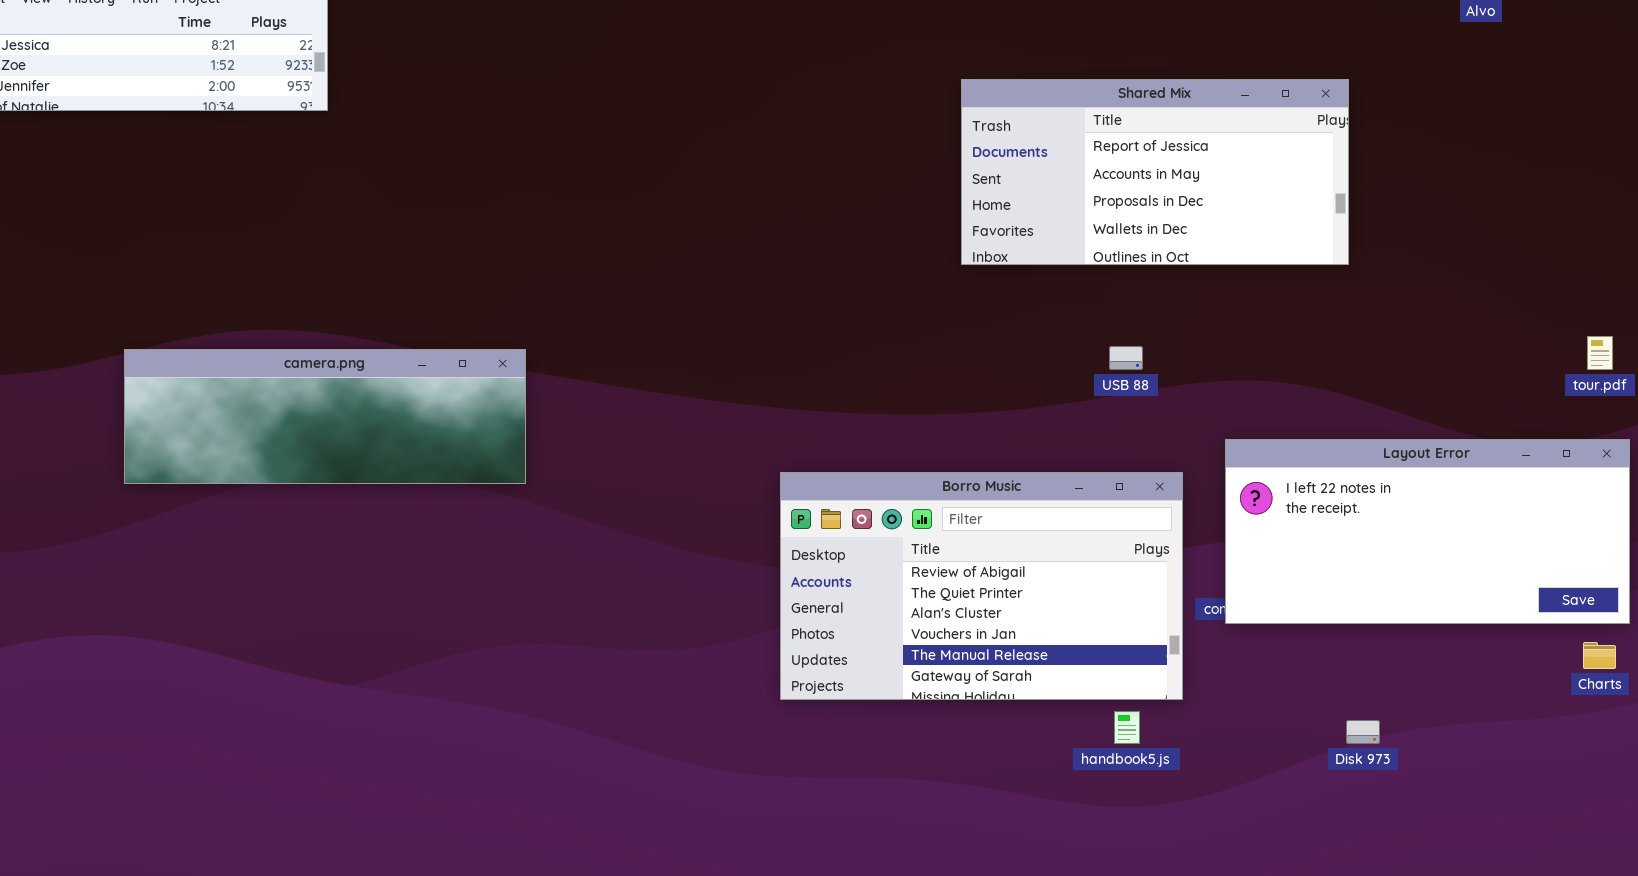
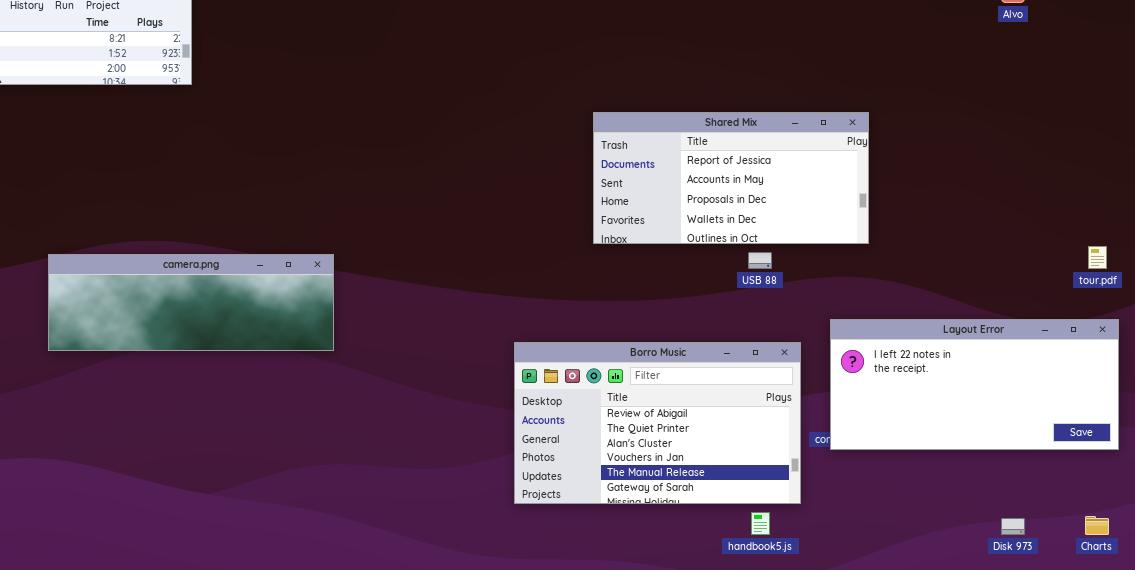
Shared Mix: [961,79,1349,265] -> [593,112,869,244], moved
Charts: [1583,642,1616,669] -> [1085,516,1109,535], moved
Disk 973: [1346,720,1380,744] -> [1001,518,1025,535], moved

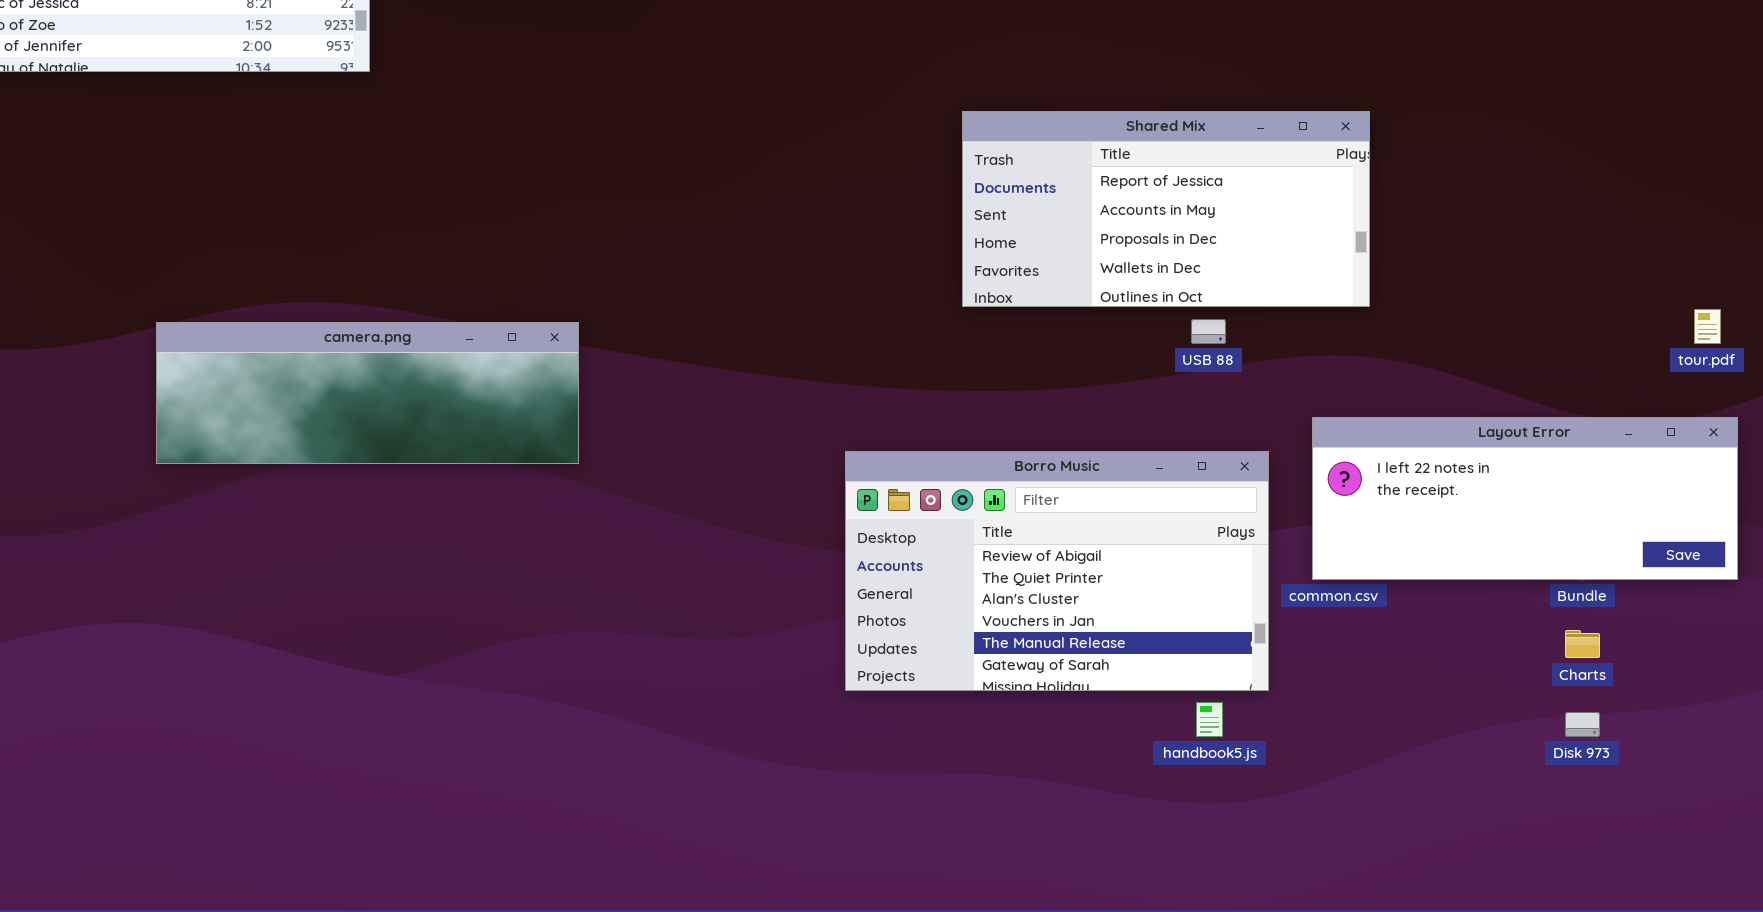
Layout Error: [830,319,1119,450] -> [1312,417,1738,580], resized
Charts: [1085,516,1109,535] -> [1565,630,1600,658], moved

